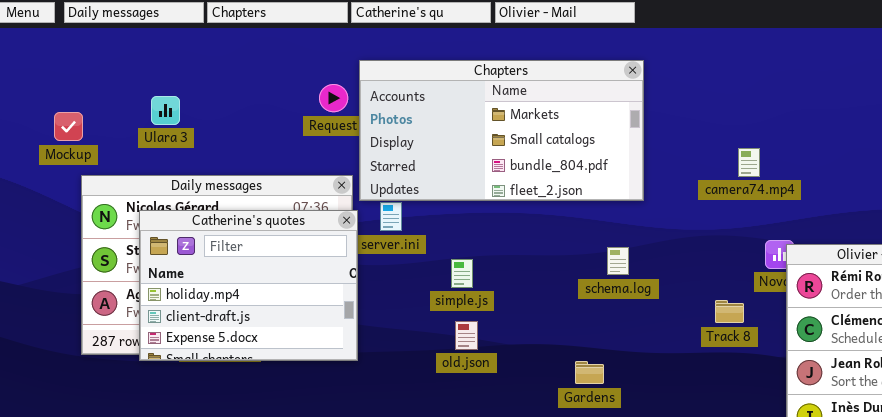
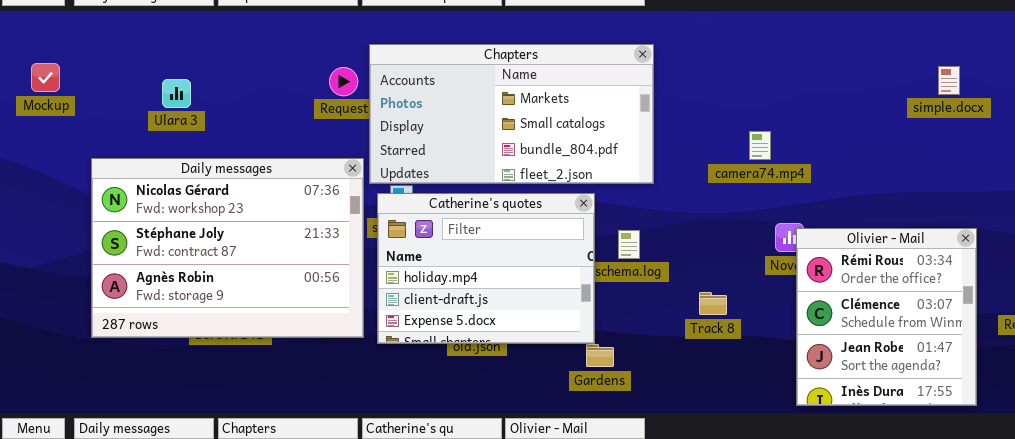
Mockup: [54,112,83,141] -> [31,63,60,92], moved
Catherine's quotes: [139,210,358,361] -> [377,193,595,344], moved
Track 8: [715,300,744,323] -> [699,292,727,315], moved

